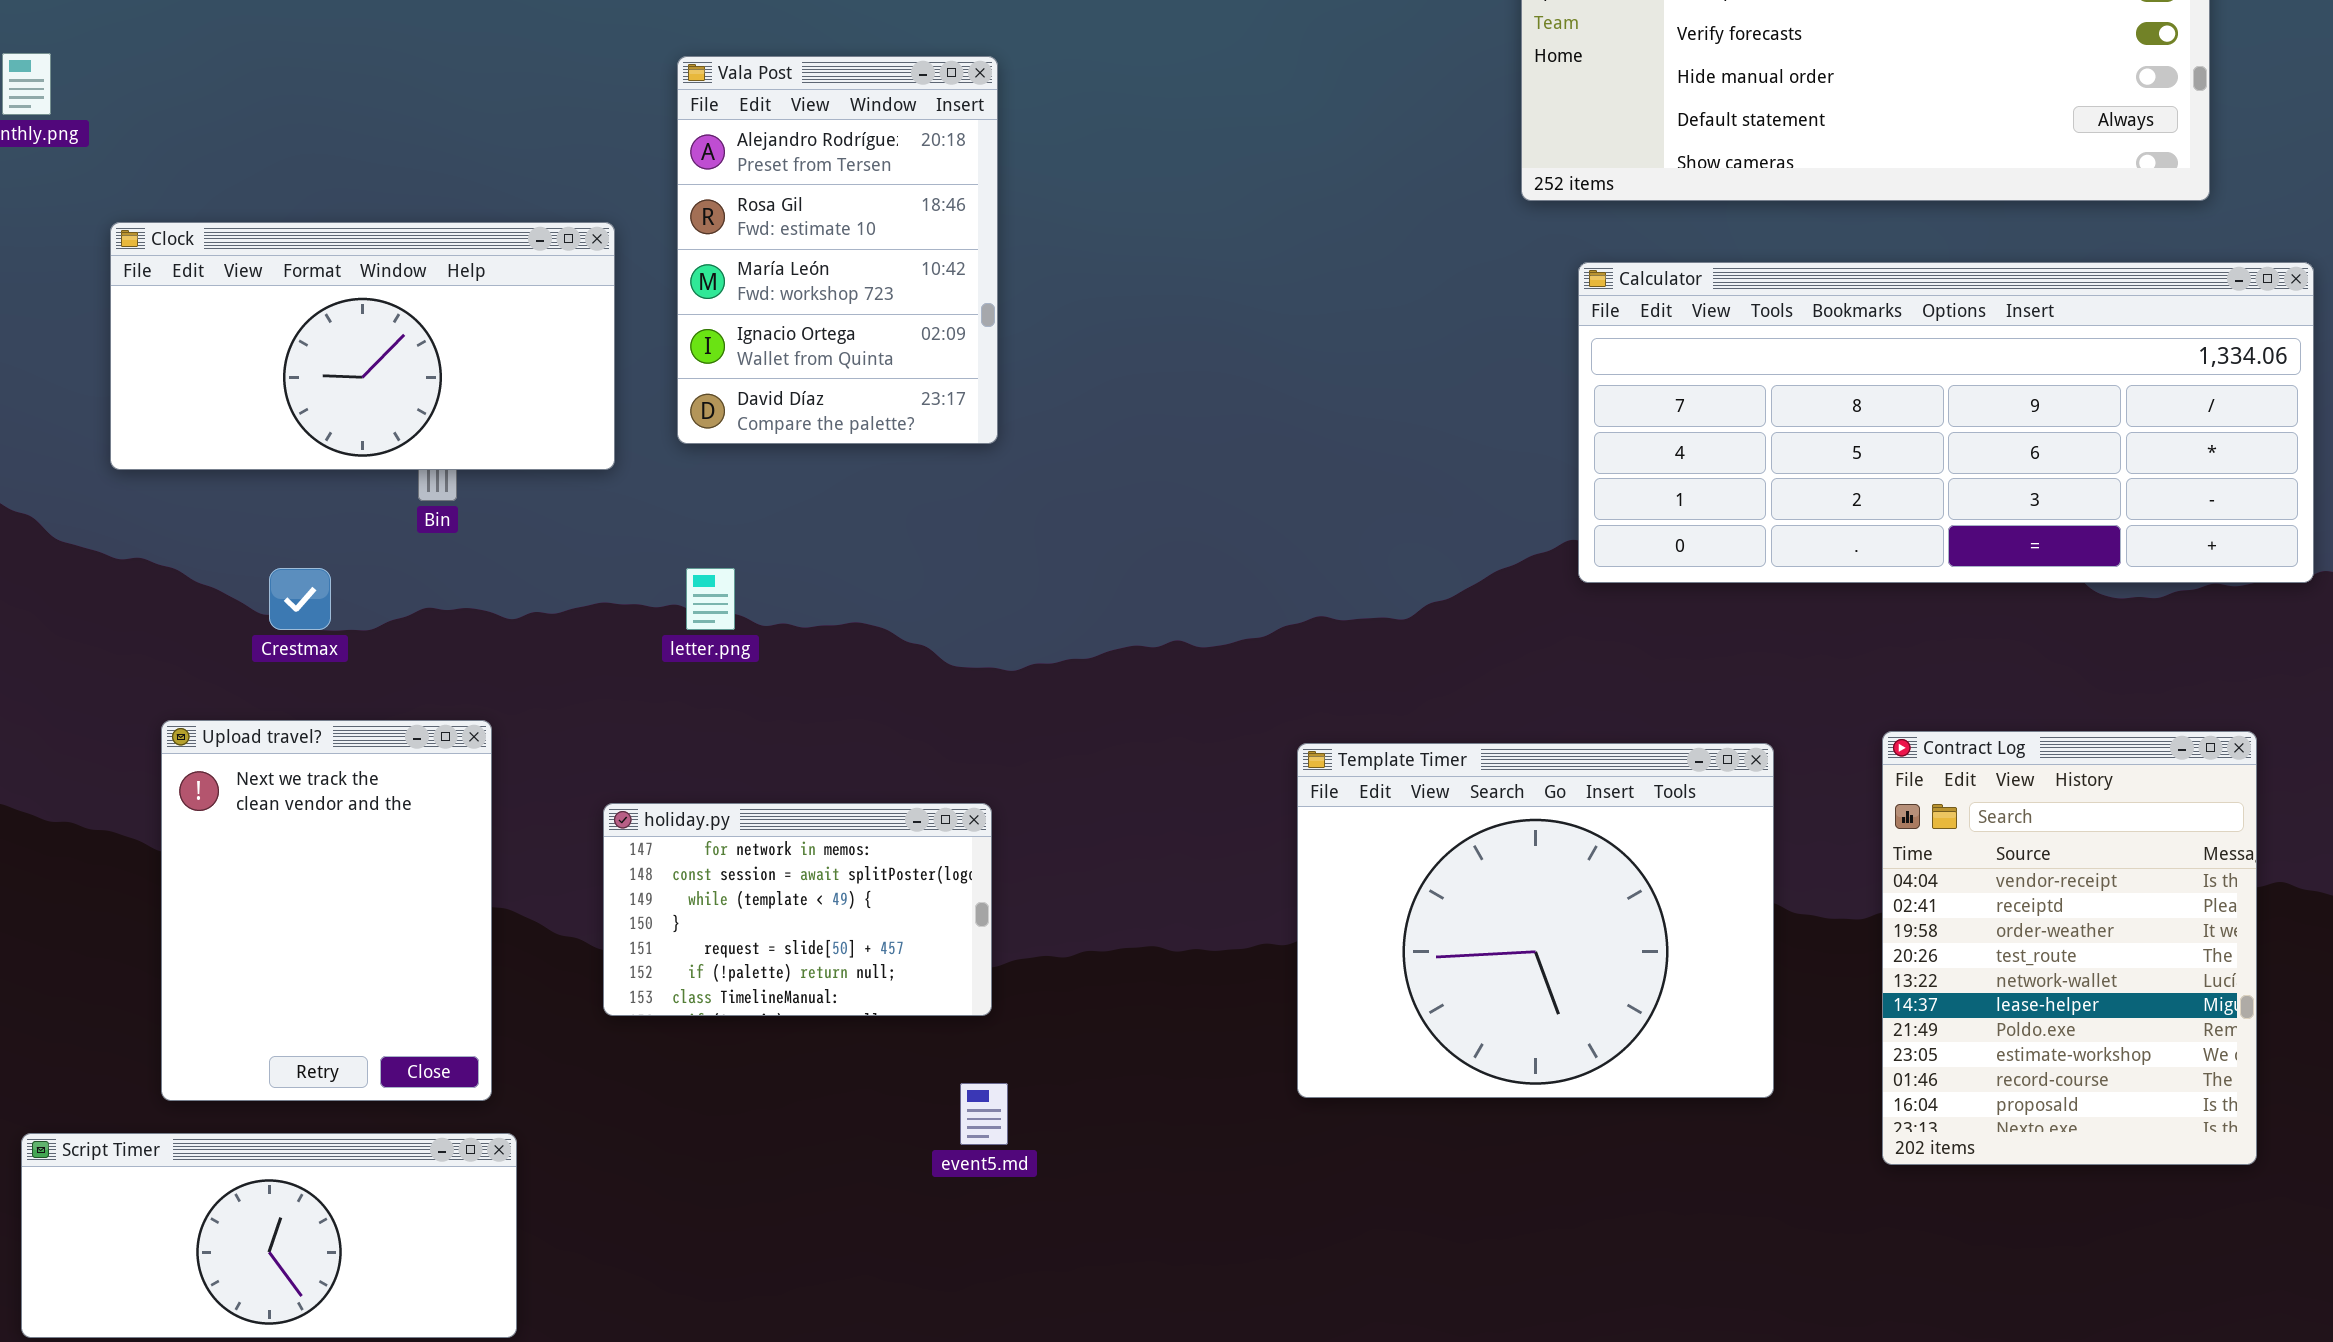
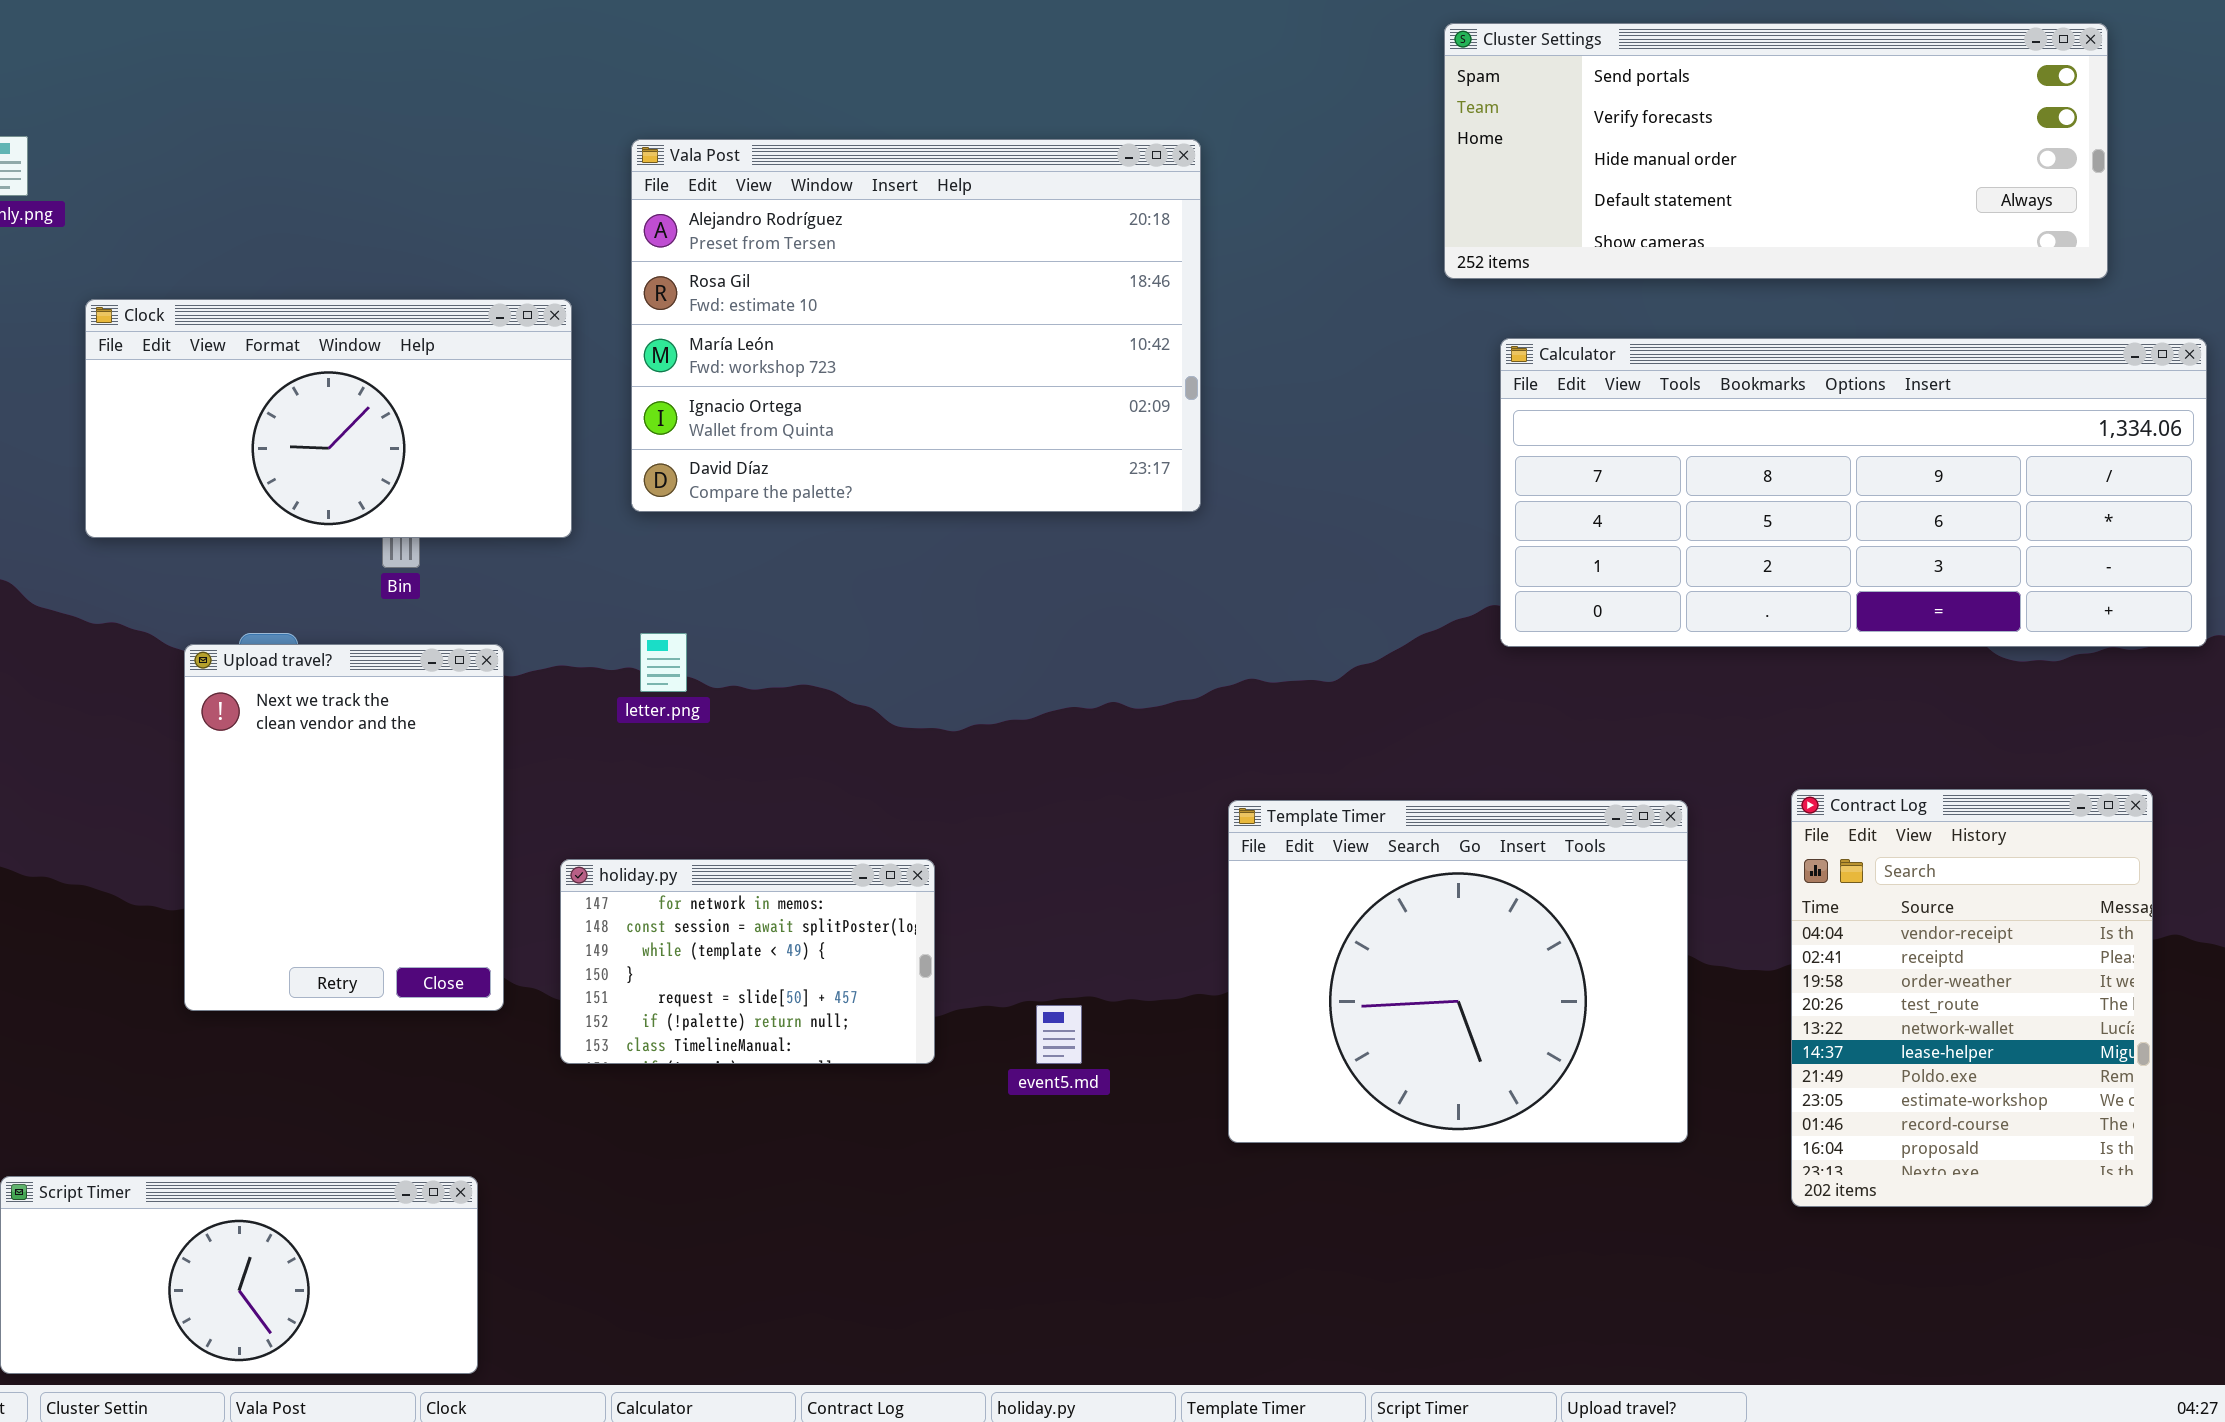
Vala Post: [677,56,998,444] -> [631,139,1201,512], resized
Upload travel?: [161,720,492,1101] -> [184,644,504,1011], moved
event5.md: [960,1083,1008,1145] -> [1036,1005,1082,1064], moved

